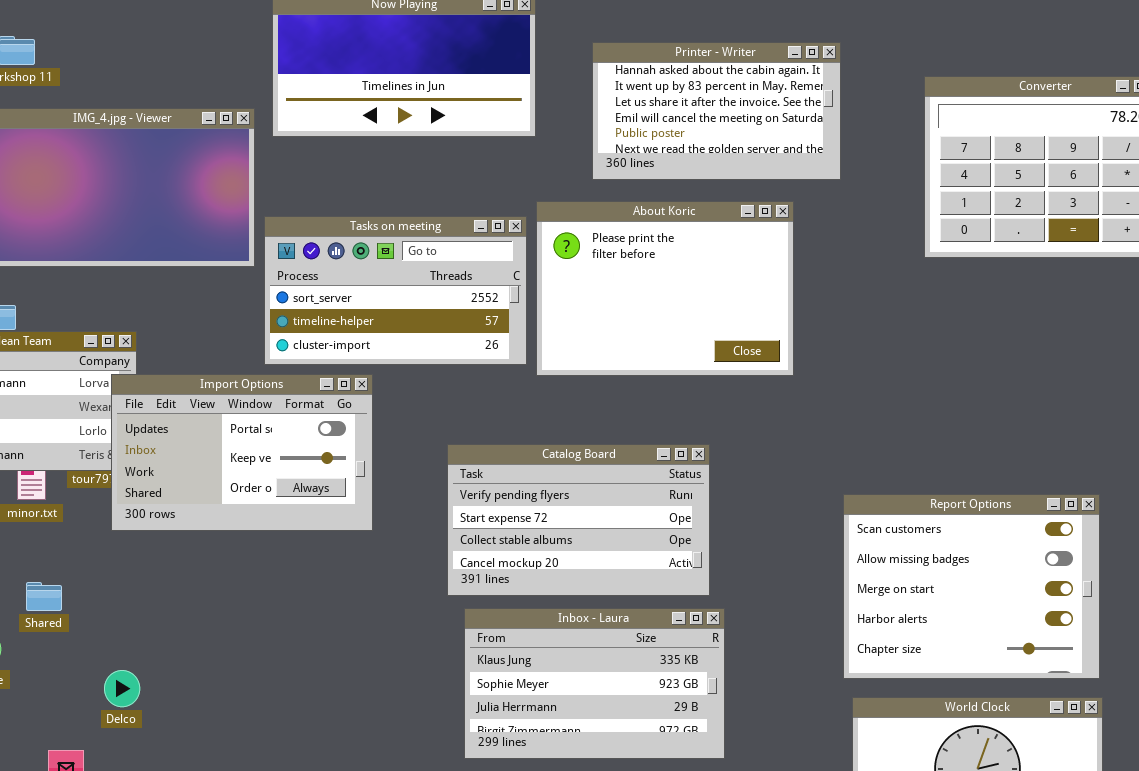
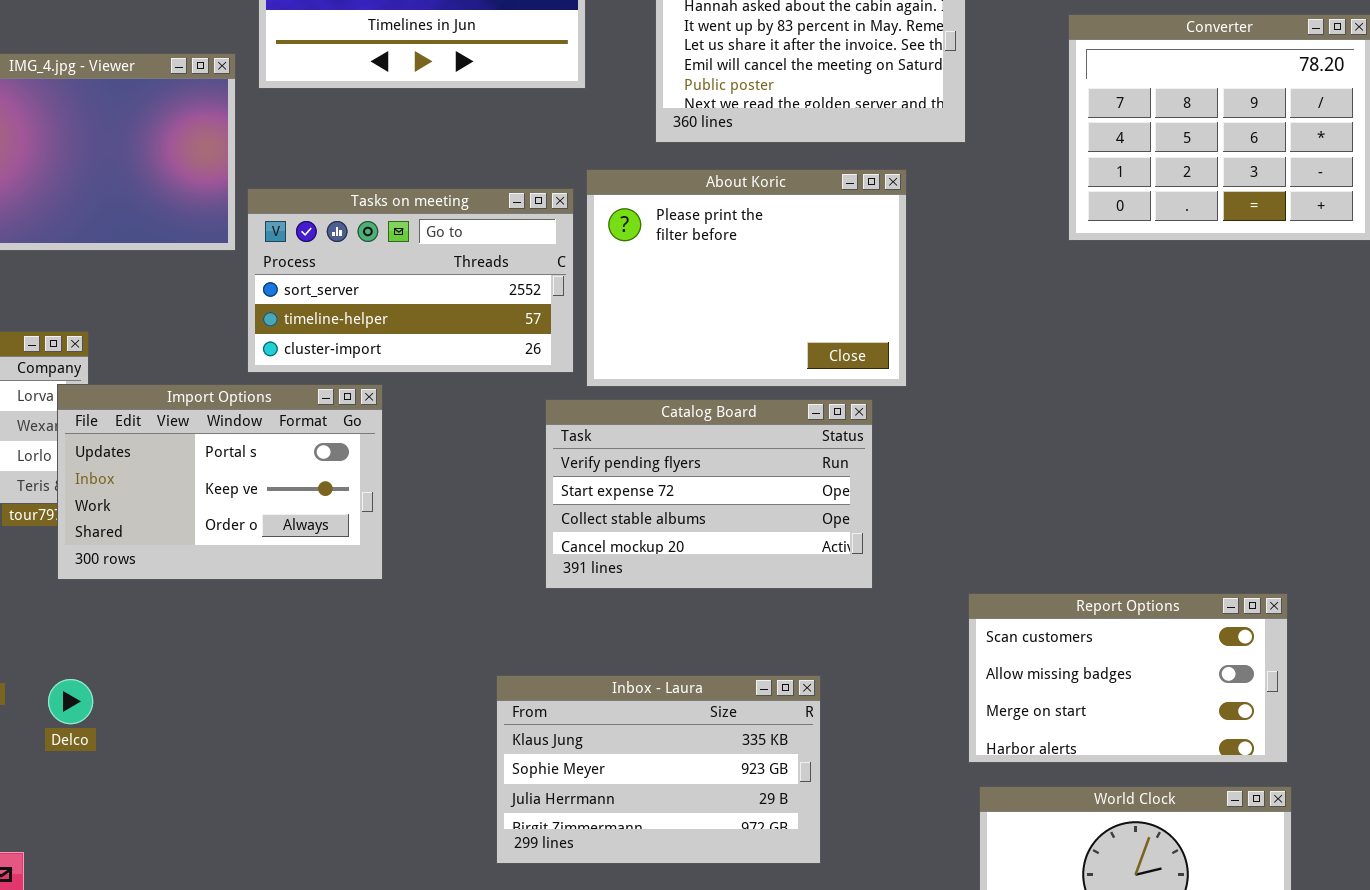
Catalog Board: [447,444,710,596] -> [545,399,873,589], moved
Report Options: [843,494,1100,679] -> [968,593,1288,763], resized
Delco: [104,670,140,707] -> [48,679,93,724], moved

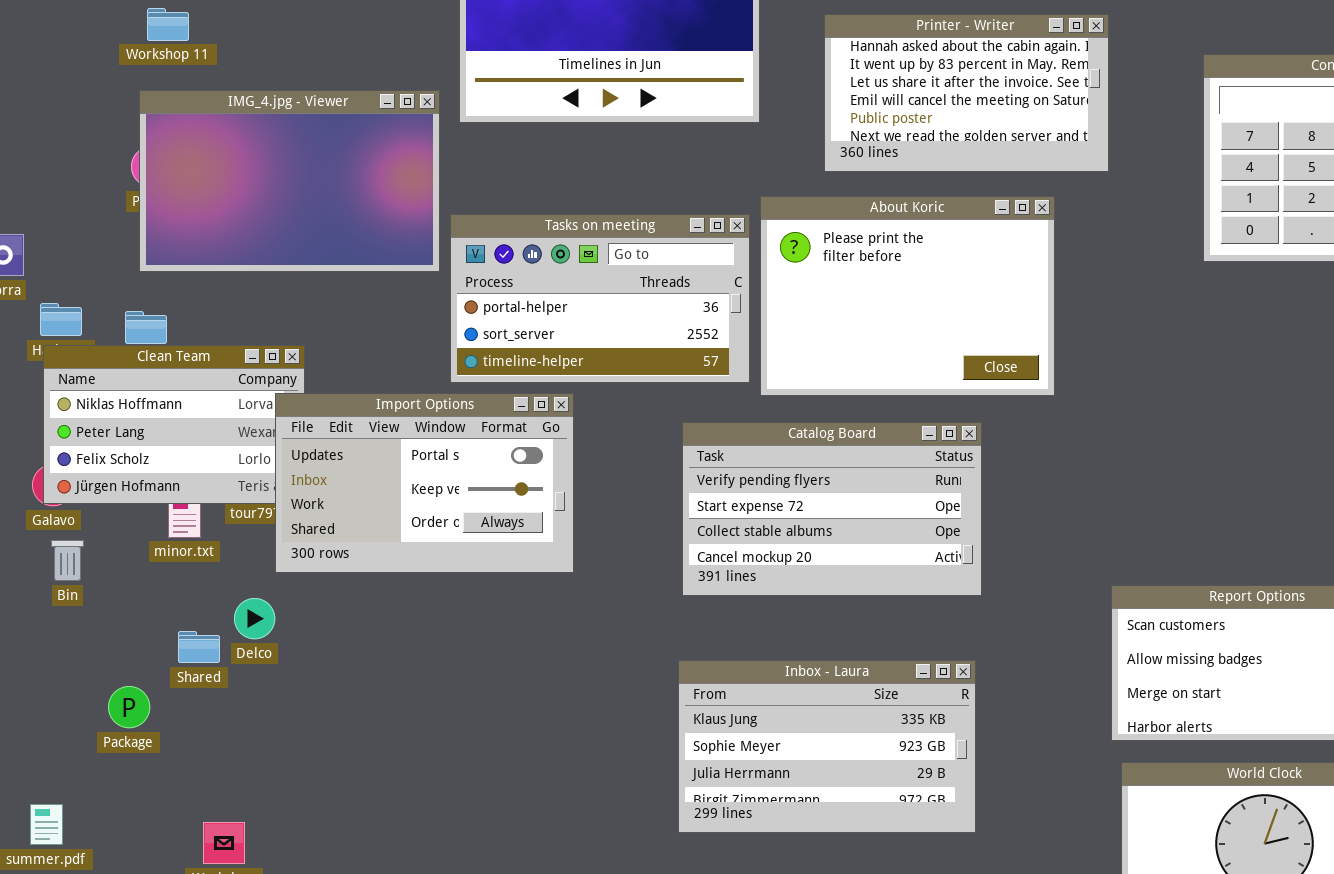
Tasks on meeting: [247,188,574,373] -> [450,214,750,383], scrolled up 1 row
Catalog Board: [545,399,873,589] -> [682,422,982,596], moved
Delco: [48,679,93,724] -> [234,598,275,639], moved

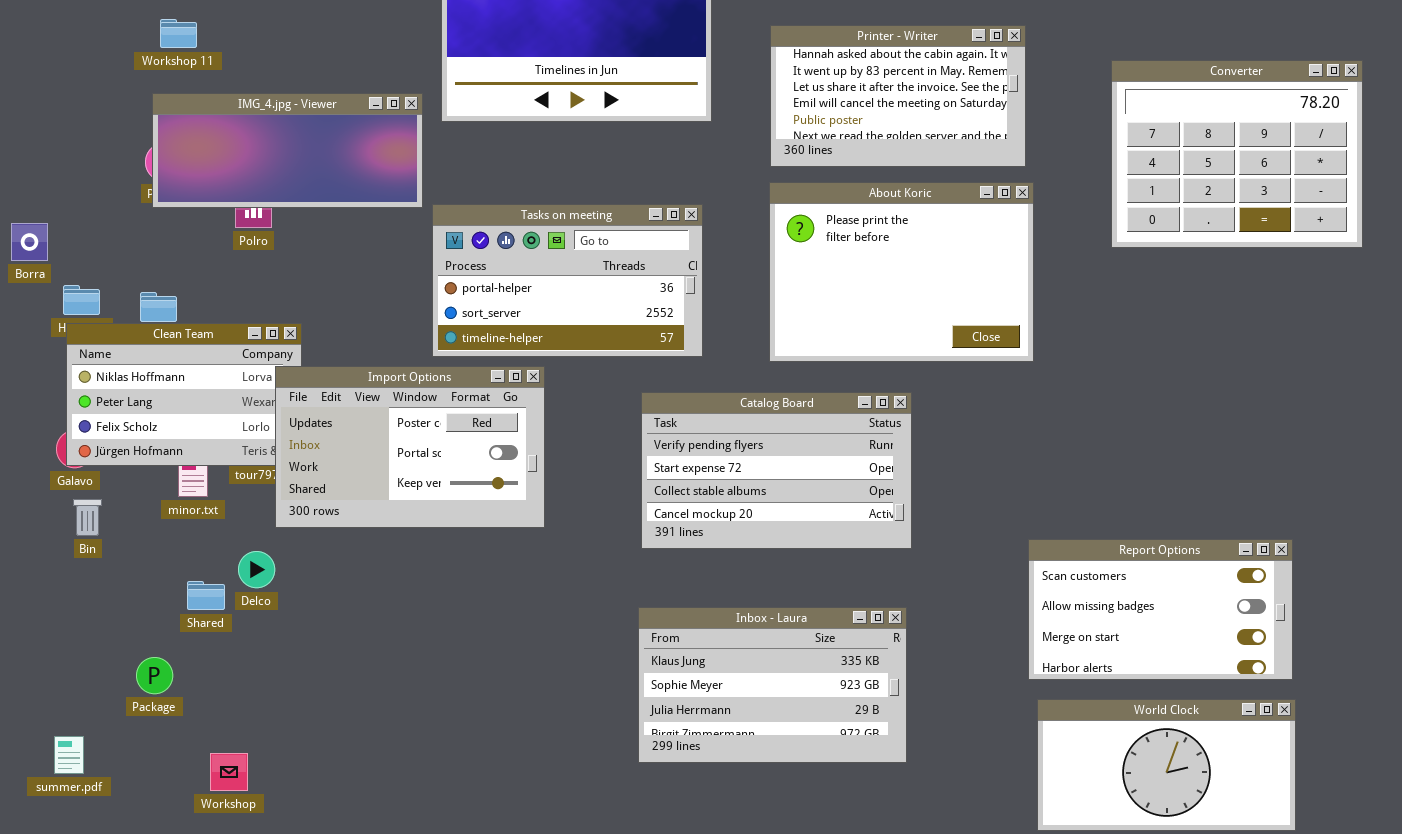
IMG_4.jpg - Viewer: [139,90,440,272] -> [152,93,423,208], resized
About Koric: [760,196,1055,396] -> [769,182,1034,362], moved
Import Options: [275,393,574,573] -> [275,366,545,528], scrolled up 1 row
Package: [108,686,150,728] -> [136,657,173,694], moved

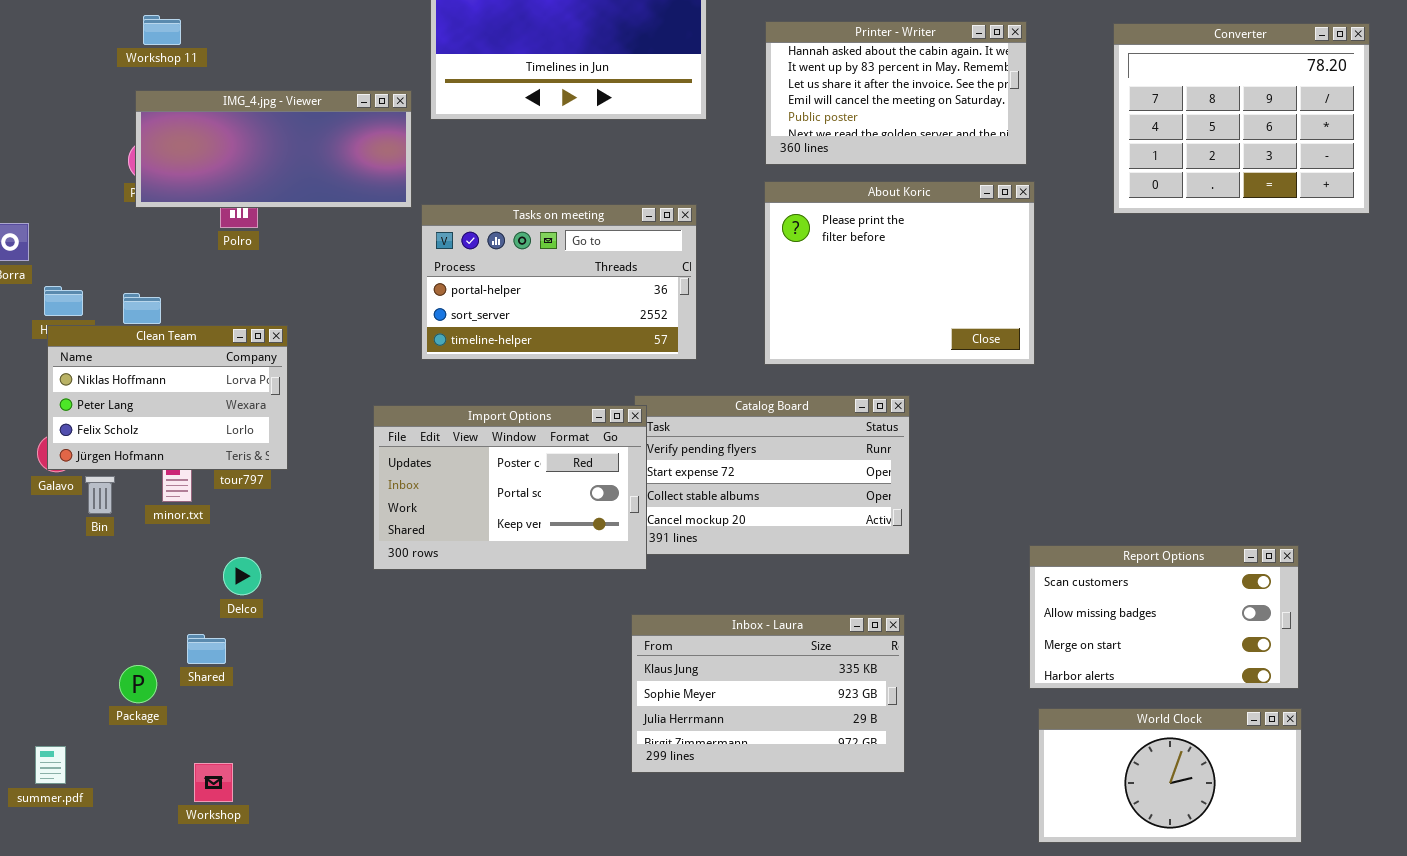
Converter: [1111,60,1363,248] -> [1113,23,1370,214], moved
Import Options: [275,366,545,528] -> [373,405,647,570], moved
Bin: [73,499,102,536] -> [85,476,115,514], moved
Shared: [187,581,225,610] -> [187,634,226,664], moved

